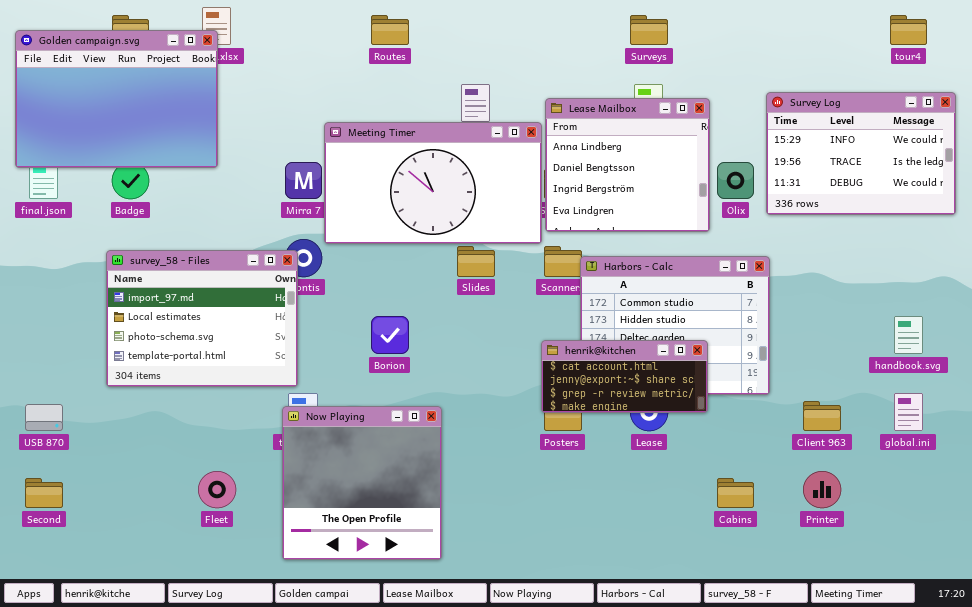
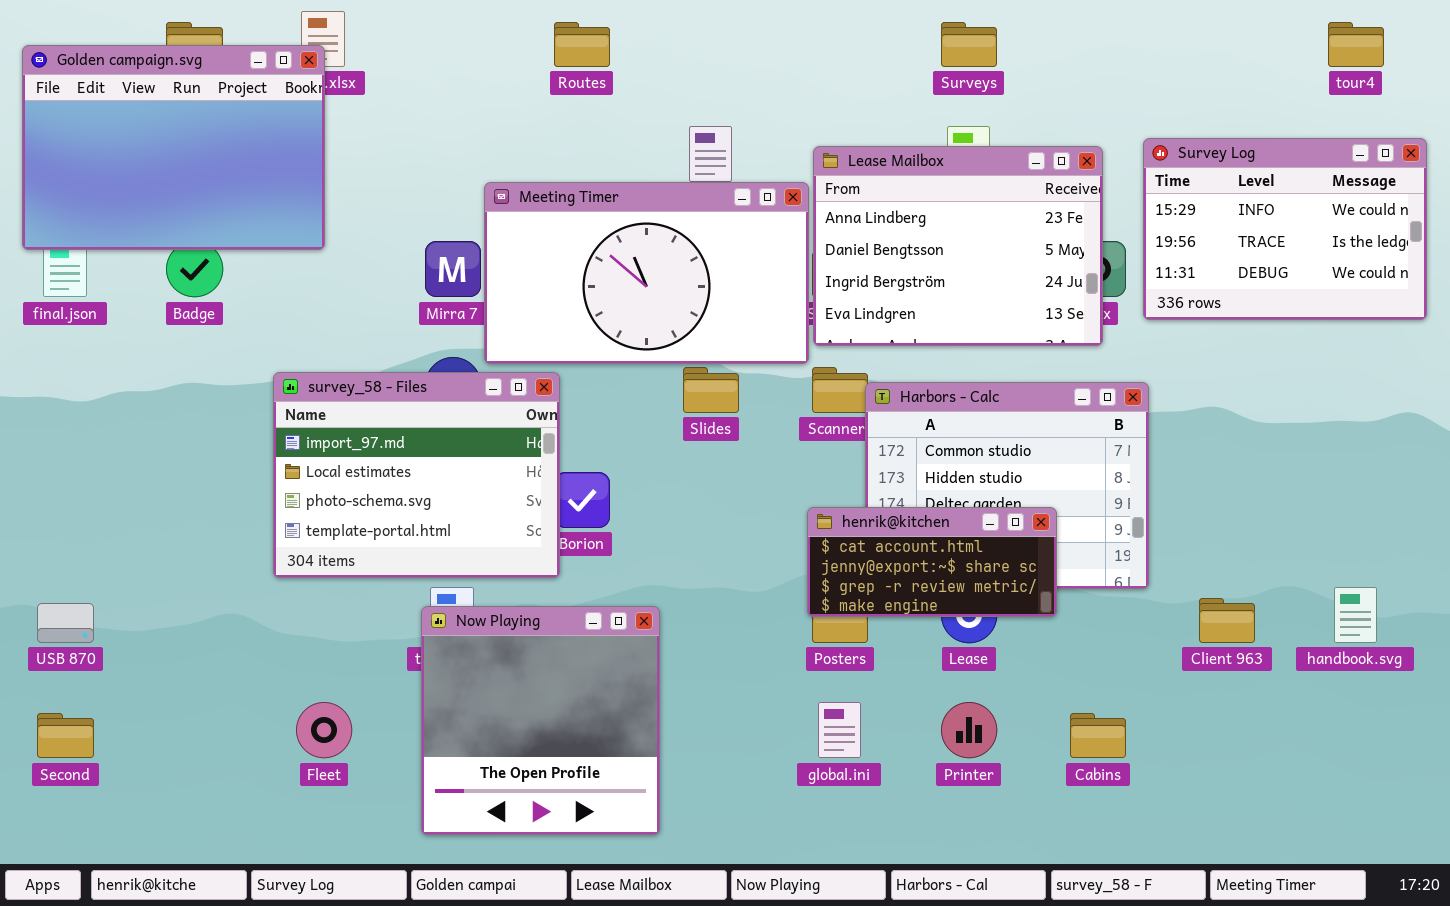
Lease Mailbox: [545,98,710,232] -> [813,146,1103,346], resized
survey_58 - Files: [106,250,298,387] -> [273,372,560,578], moved
handbook.svg: [894,316,923,354] -> [1334,587,1377,643], moved
global.ini: [894,393,923,431] -> [818,702,861,758], moved
Printer: [803,471,841,508] -> [941,702,997,758], moved

